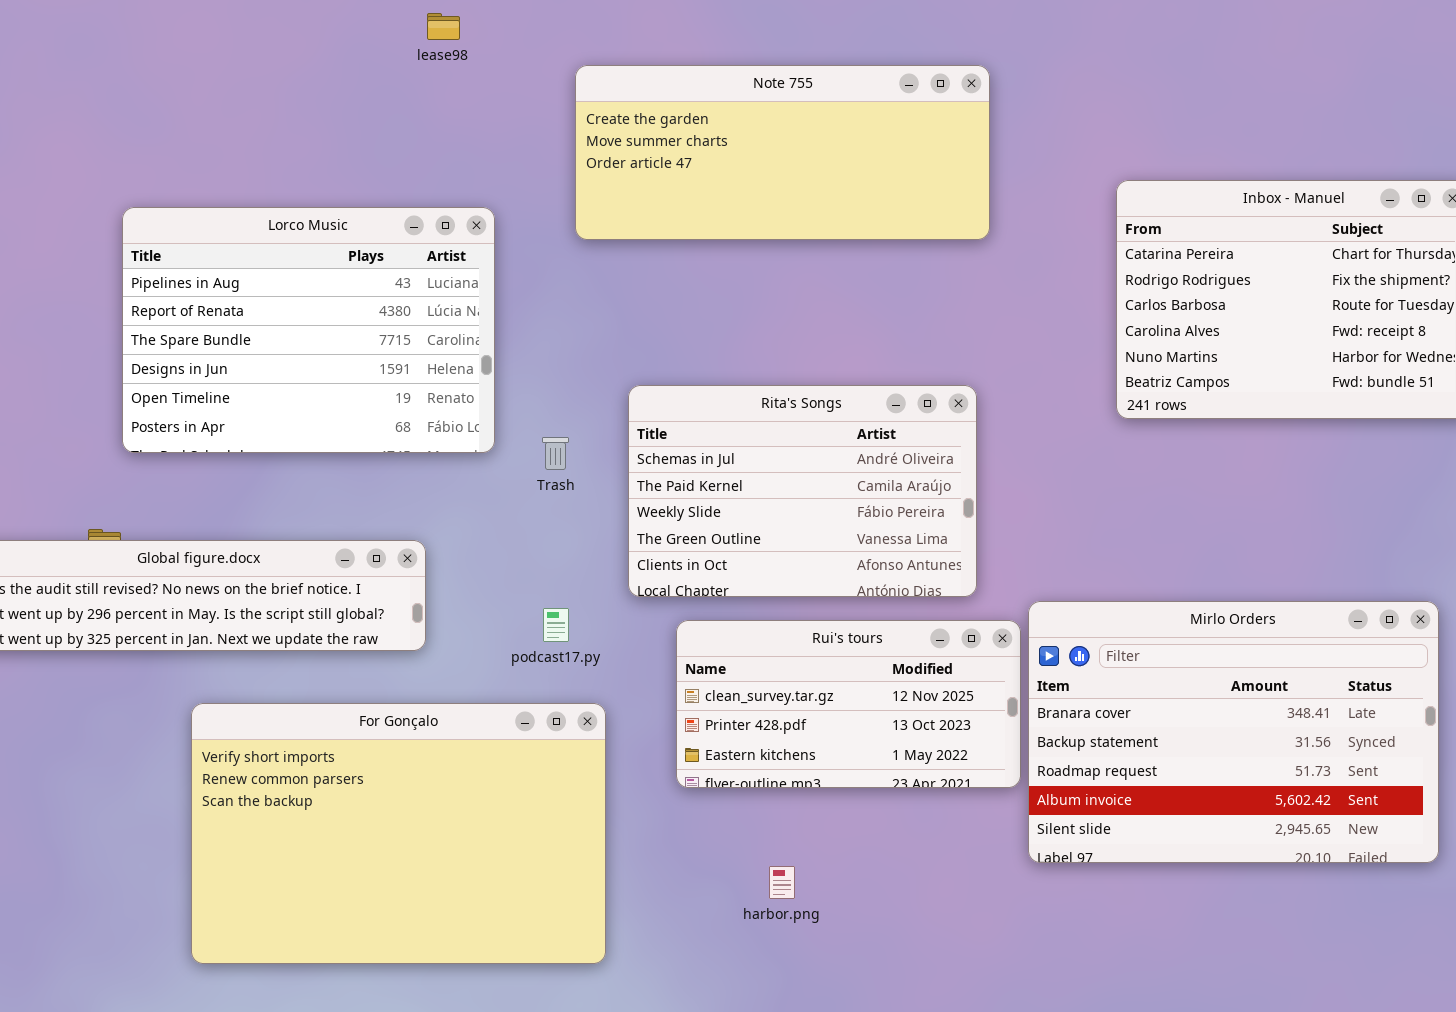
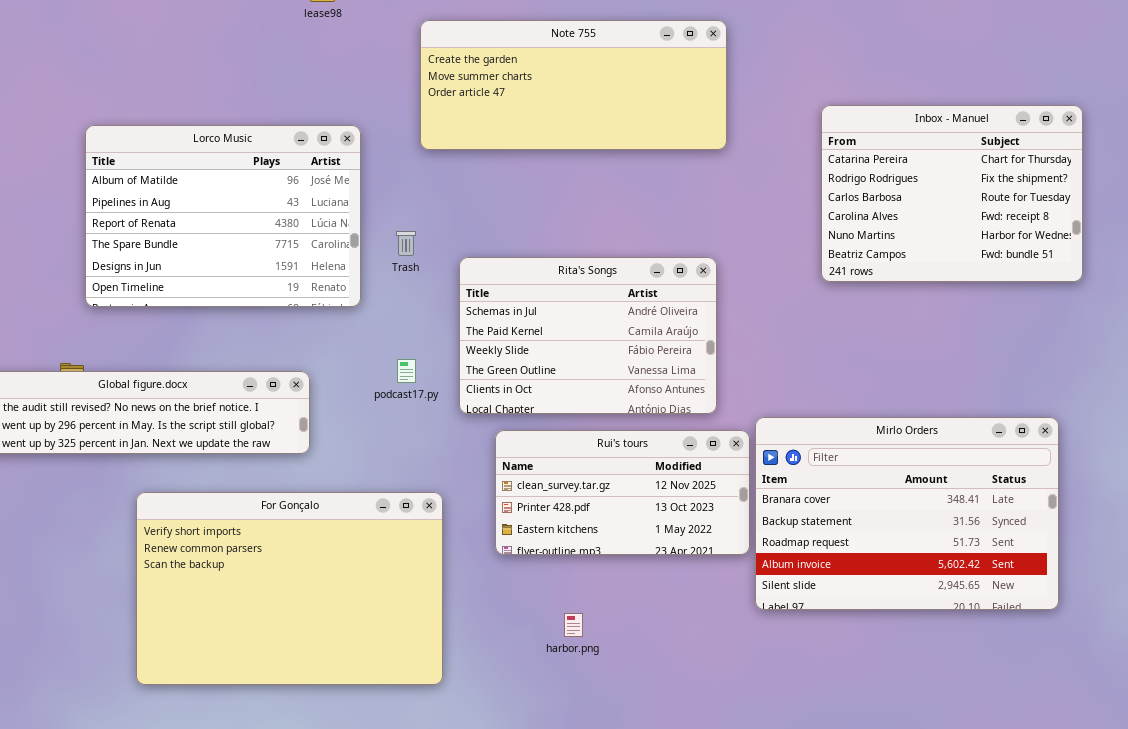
Lorco Music: [122,207,495,453] -> [85,125,361,307], scrolled up 1 row
Trash: [542,437,569,470] -> [396,231,416,256], moved
podcast17.py: [543,608,569,642] -> [397,359,416,383], moved

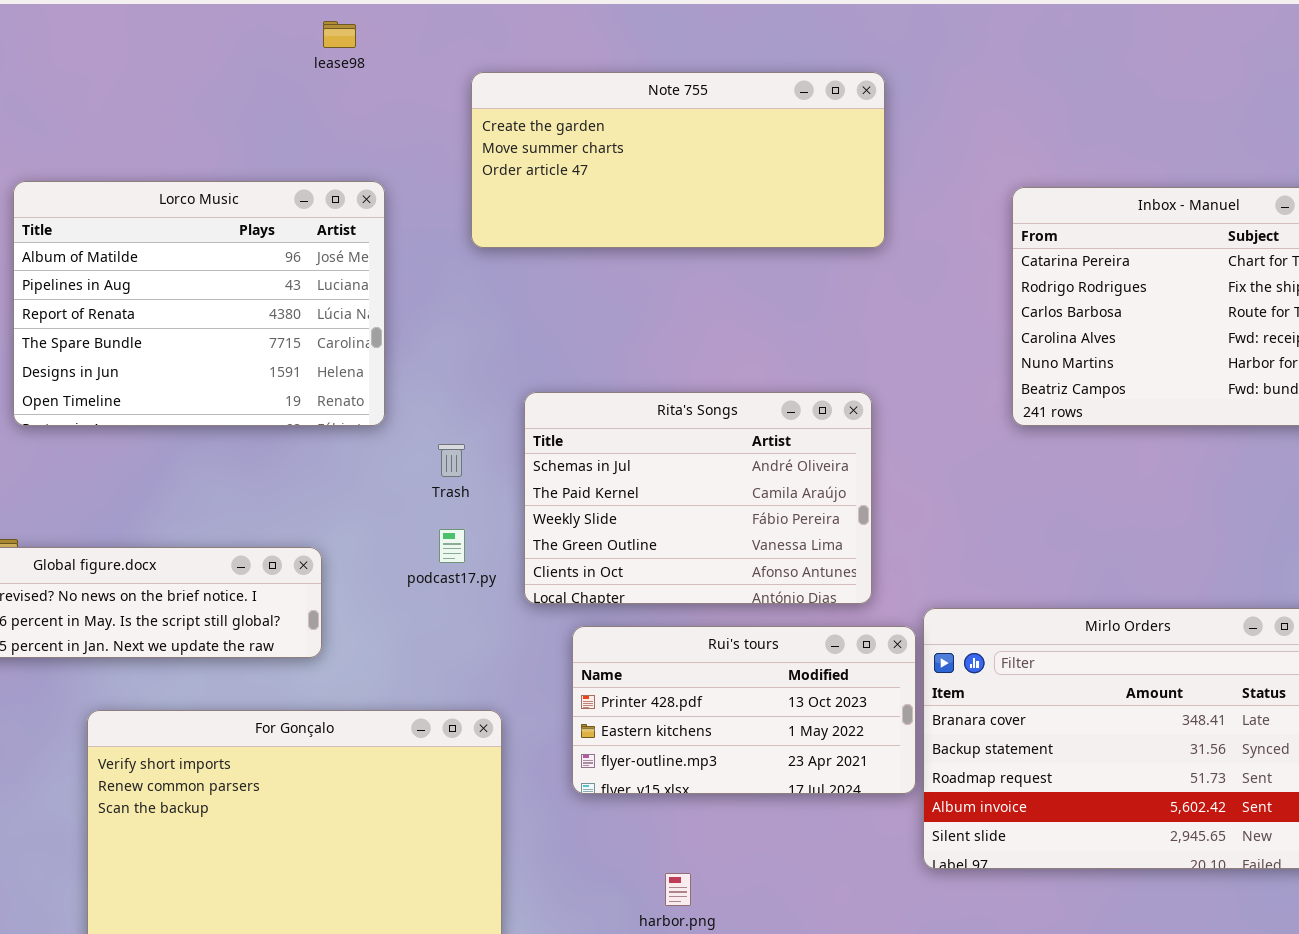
Lorco Music: [85,125,361,307] -> [13,181,385,426], moved
Trash: [396,231,416,256] -> [438,444,465,477], moved
Rui's tours: [495,430,750,555] -> [572,626,916,794], scrolled down 1 row

